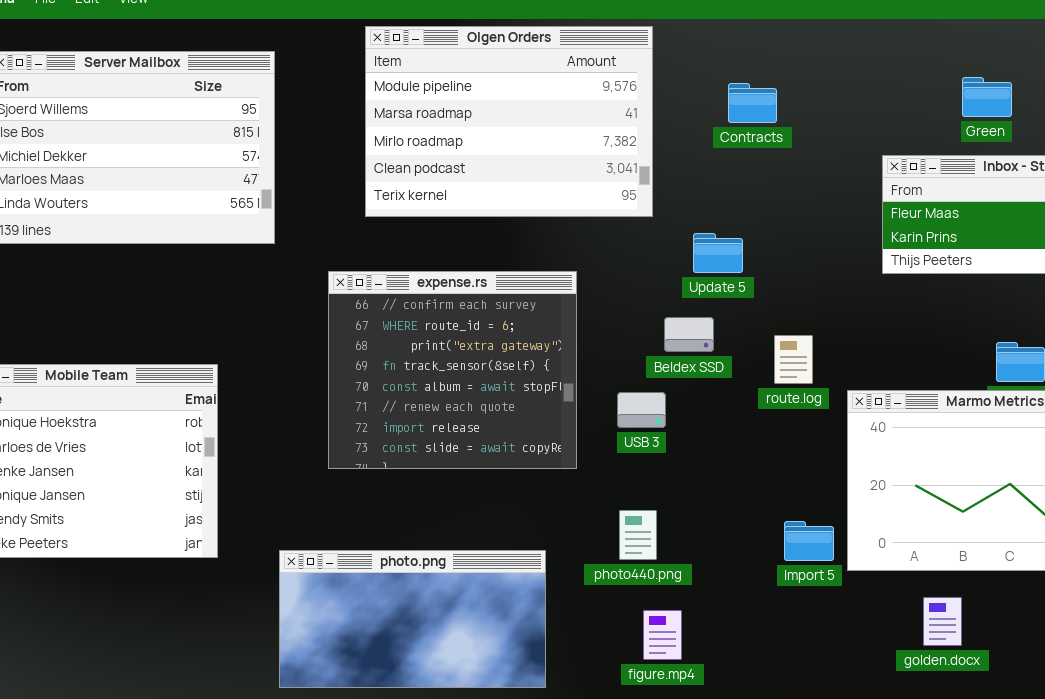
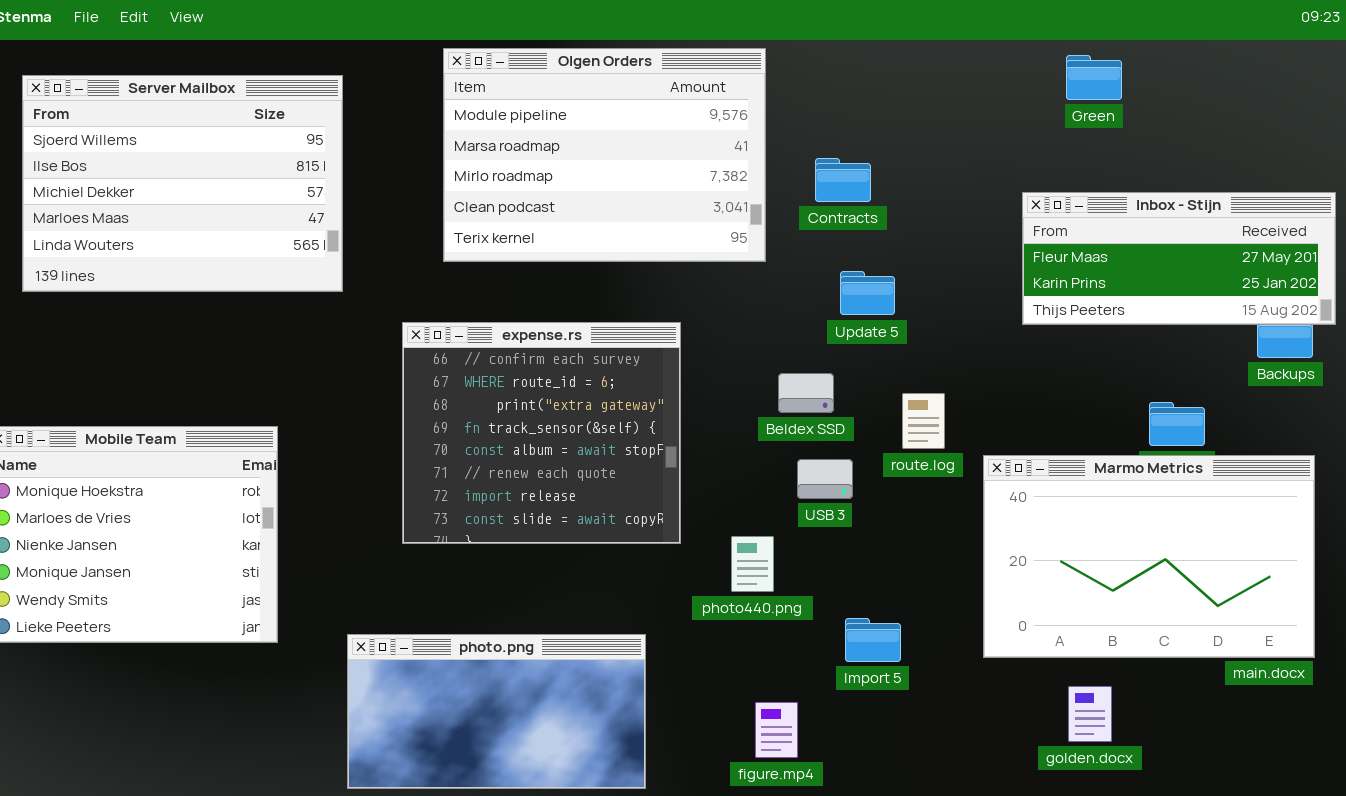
Green: [962,77,1012,117] -> [1066,55,1122,100], moved
Contracts: [728,83,777,123] -> [815,158,871,202], moved
Update 5: [693,233,743,273] -> [840,271,895,315], moved
USB 3: [617,392,666,428] -> [797,459,853,499], moved
photo440.png: [619,510,657,560] -> [731,536,774,592], moved
Import 5: [784,521,834,561] -> [845,618,901,662], moved

